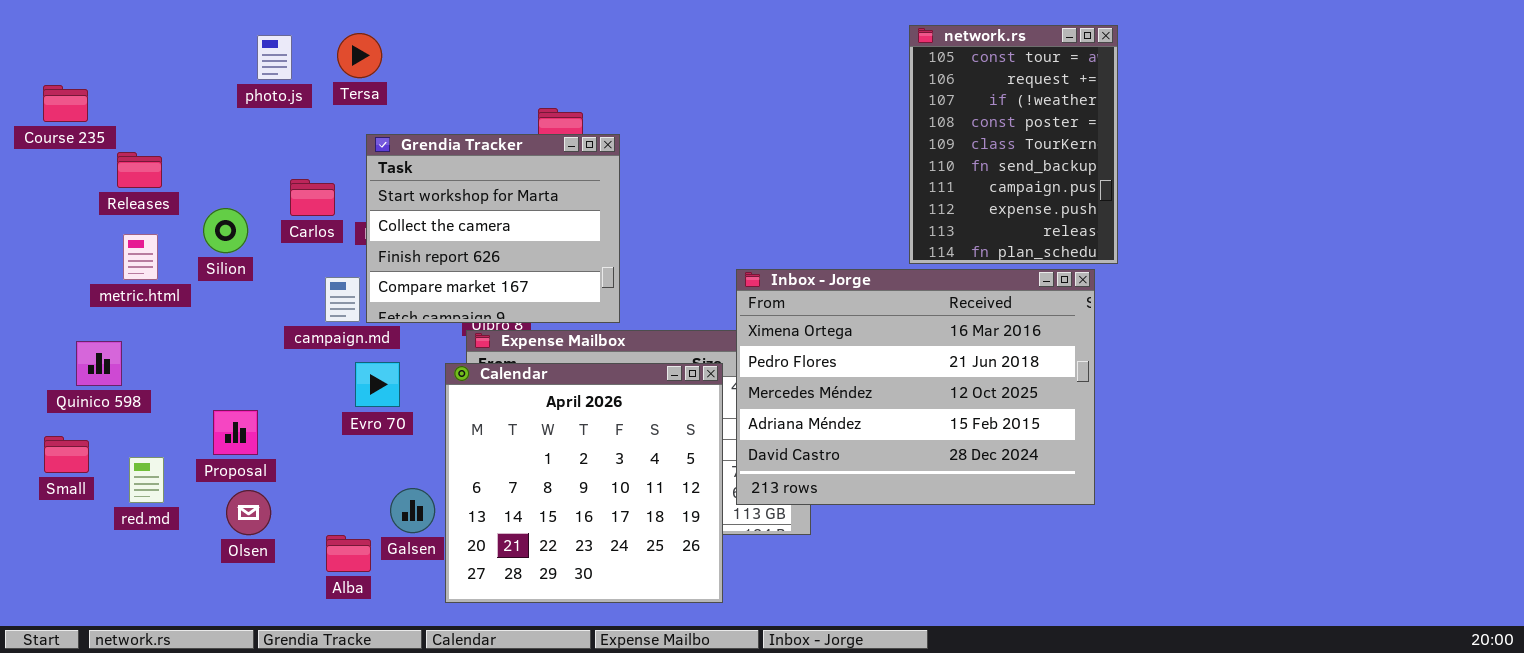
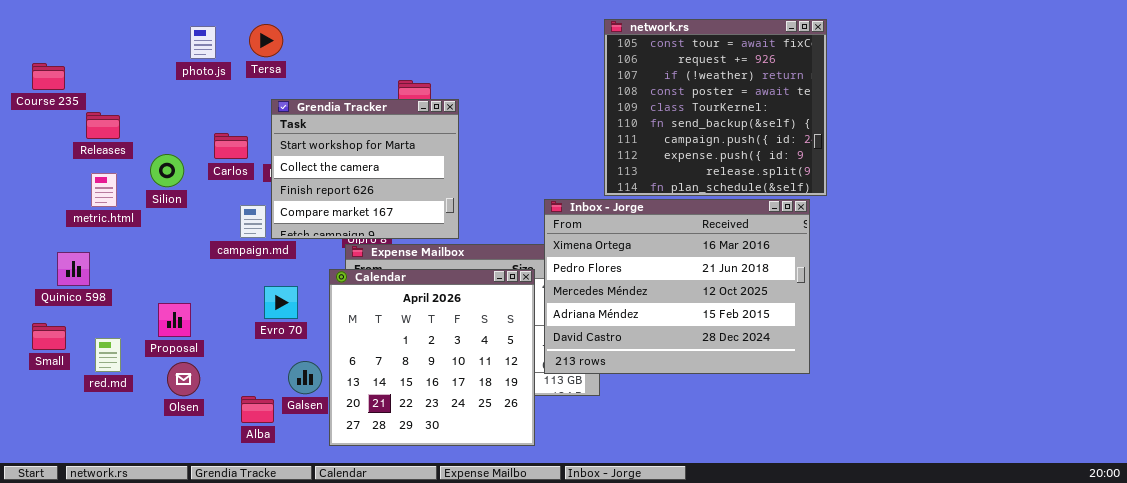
network.rs: [909,25,1118,264] -> [604,19,827,196], resized
Evro 70: [355,362,400,407] -> [264,286,298,319], moved

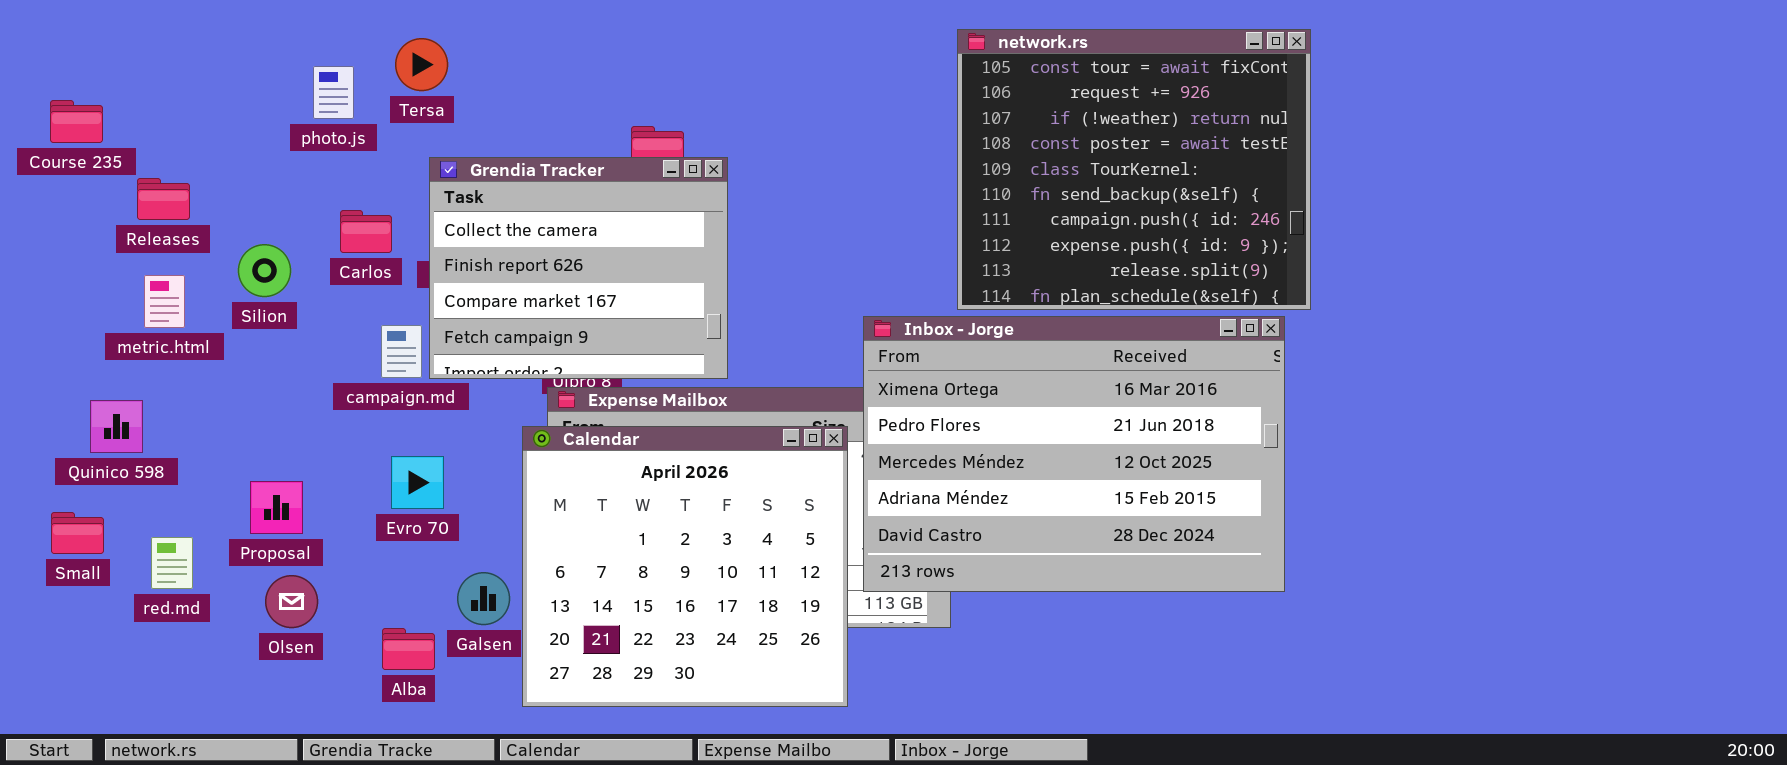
photo.js: [190,26,216,59] -> [313,66,354,119], moved
Grendia Tracker: [271,99,459,239] -> [429,157,728,379], scrolled down 1 row
Evro 70: [264,286,298,319] -> [391,456,444,509], moved

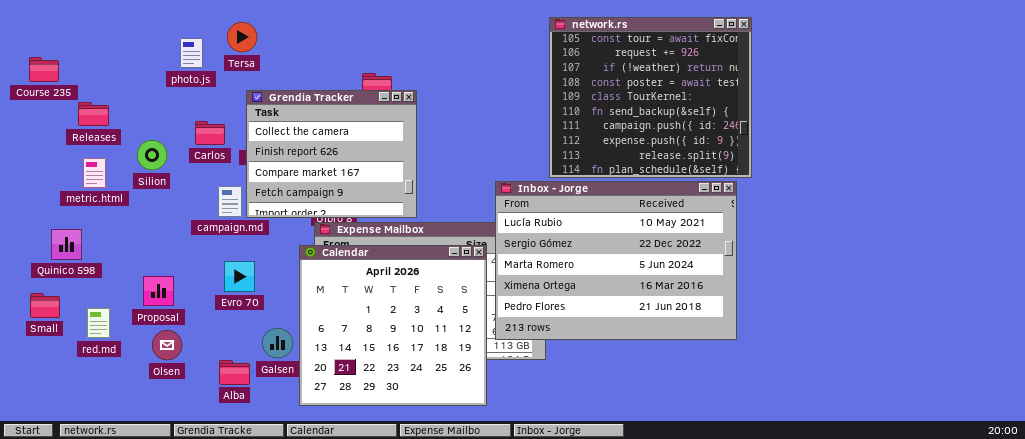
Inbox - Jorge: [863,316,1285,592] -> [495,181,737,340], scrolled up 3 rows

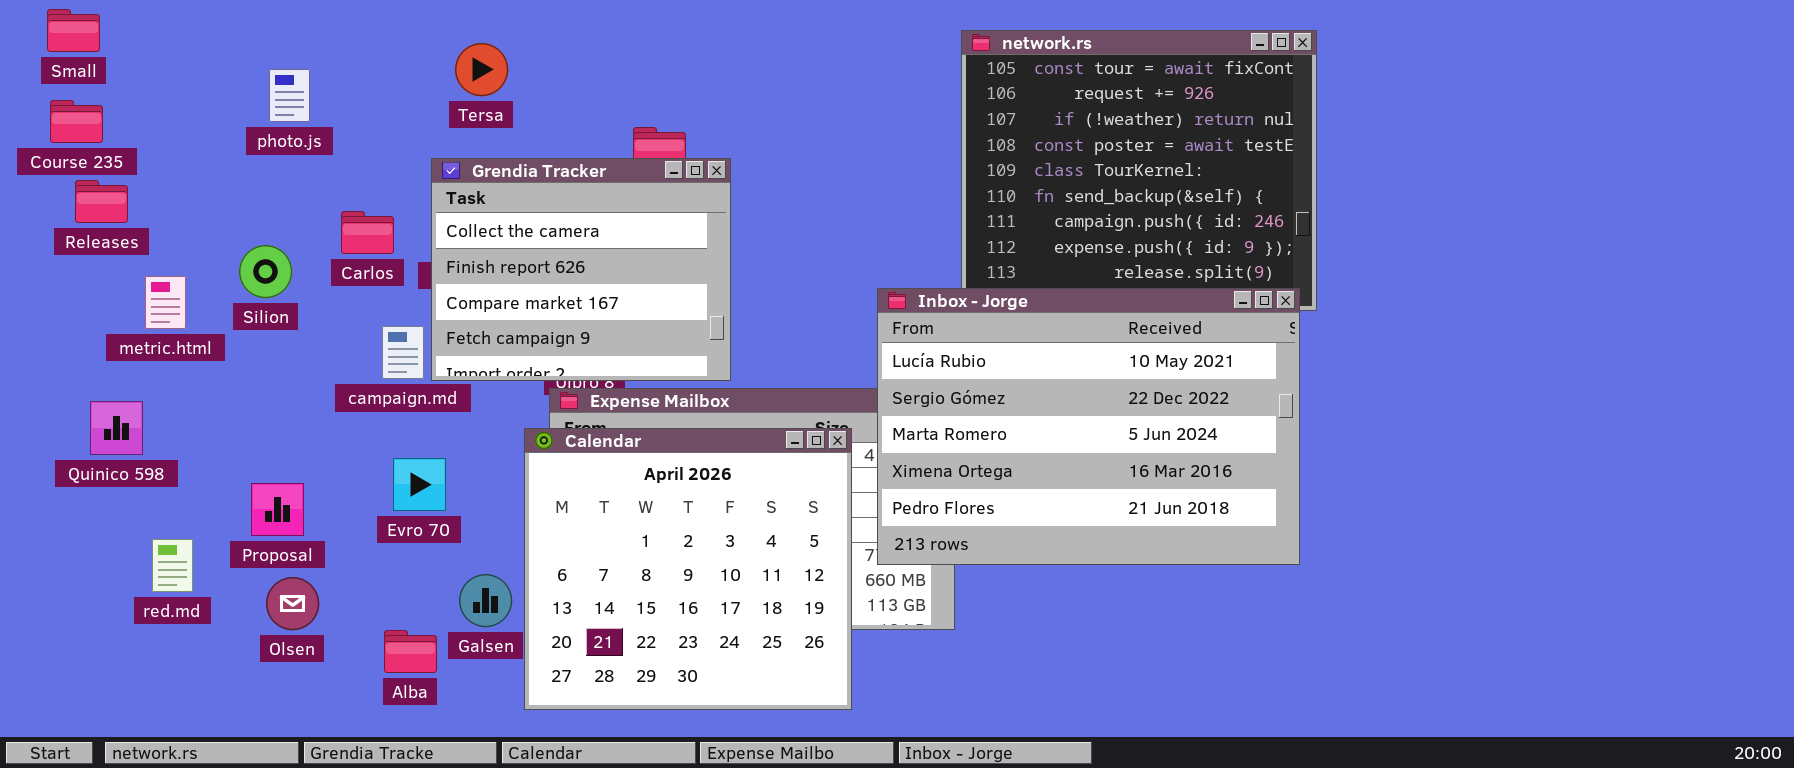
Tersa: [227,22,257,52] -> [455,43,508,96], moved
photo.js: [180,38,203,68] -> [269,69,310,122], moved
Releases: [78,102,109,126] -> [75,180,128,223], moved
Inbox - Jorge: [495,181,737,340] -> [877,288,1300,565], moved
Small: [30,293,60,318] -> [47,9,100,52], moved

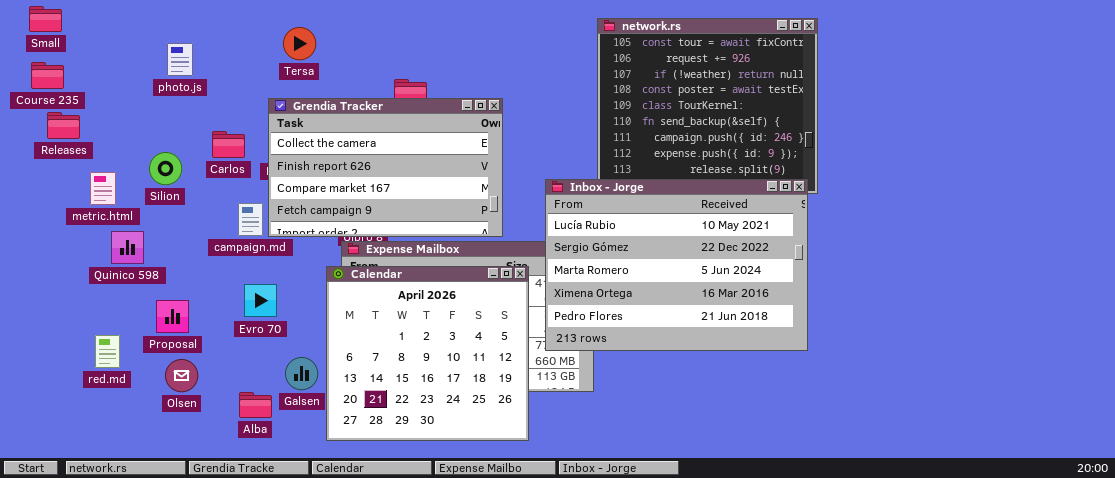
Grendia Tracker: [431,158,731,381] -> [268,98,503,237], resized
Quinico 598: [90,401,143,455] -> [111,231,144,264], moved

